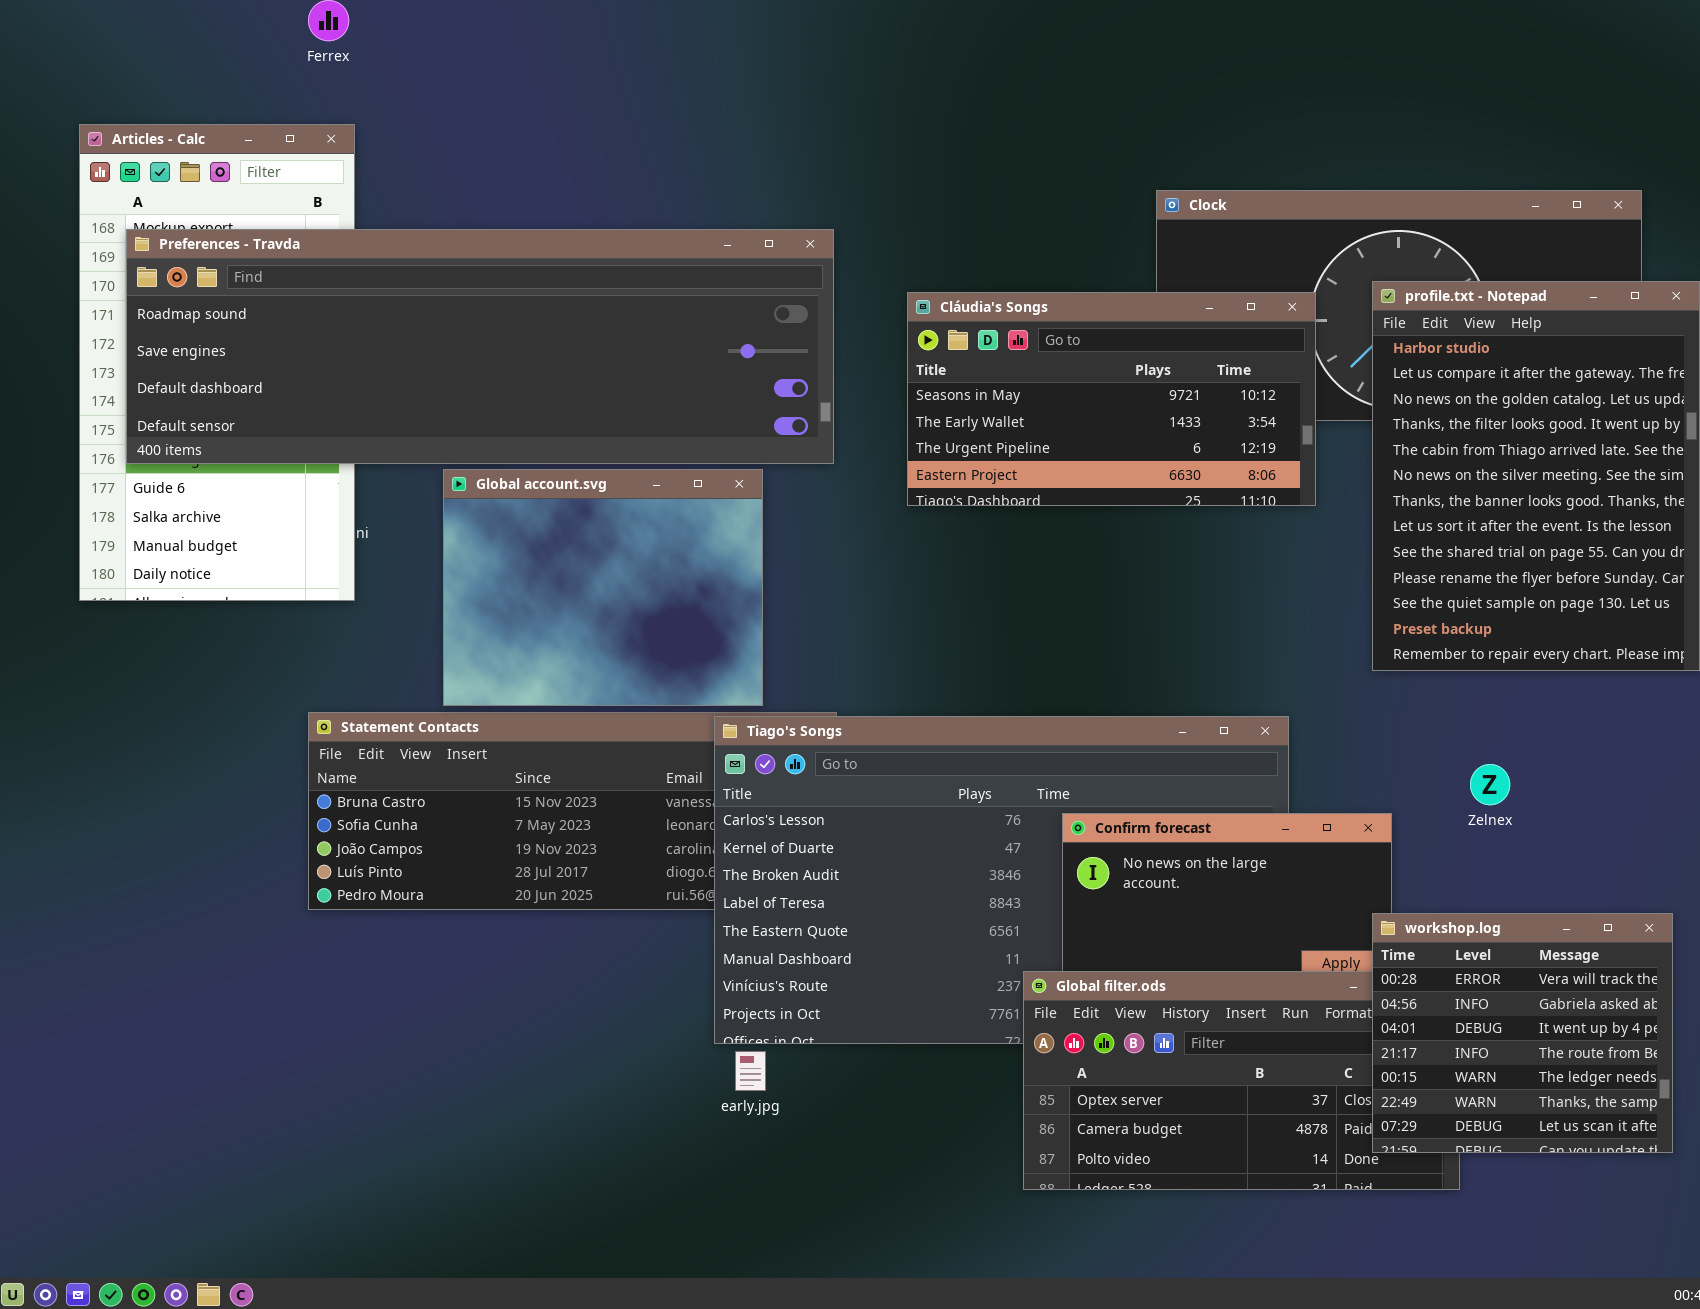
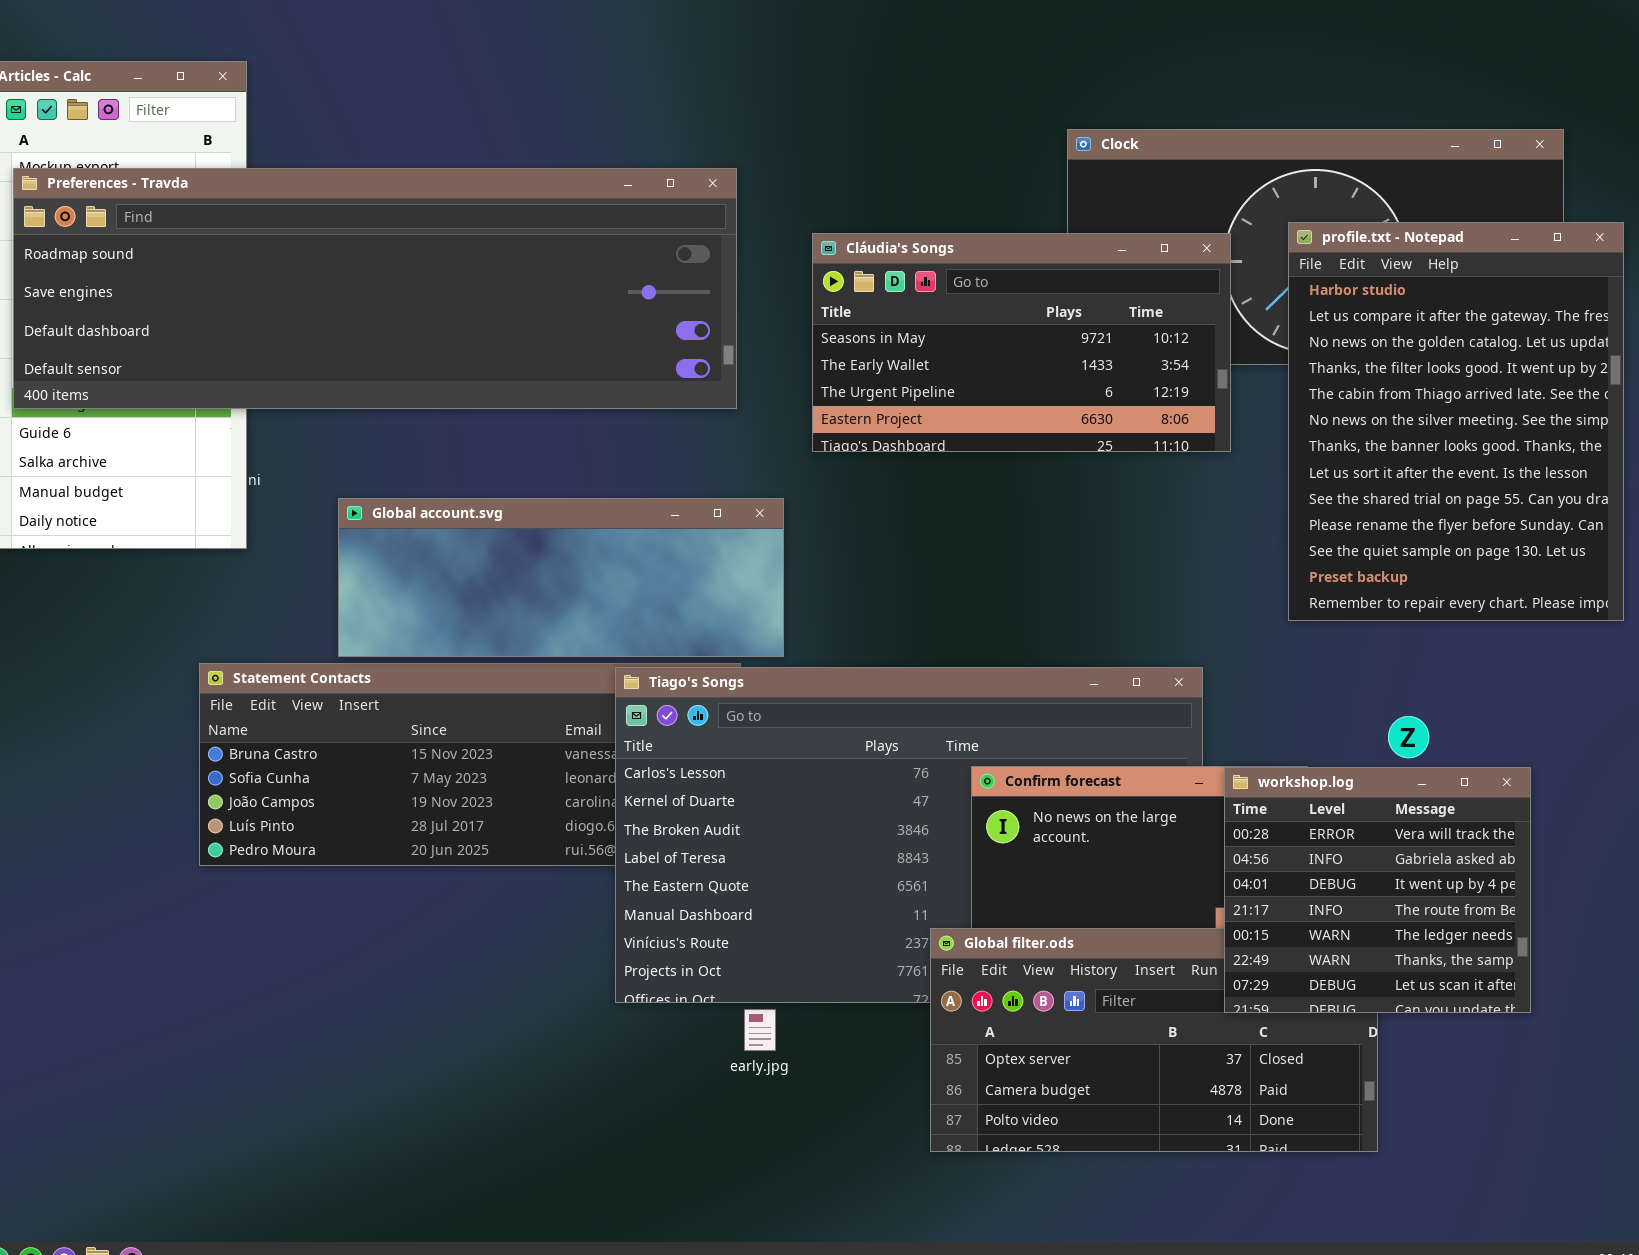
Global account.svg: [443,469,763,706] -> [338,498,784,657], resized
workshop.log: [1372,913,1673,1153] -> [1224,767,1531,1013], moved
early.jpg: [735,1051,766,1091] -> [744,1009,776,1051], moved

